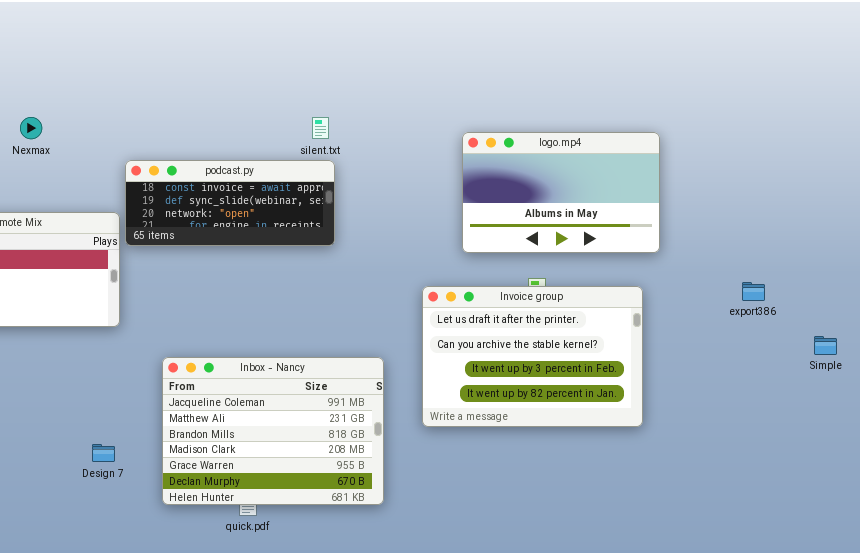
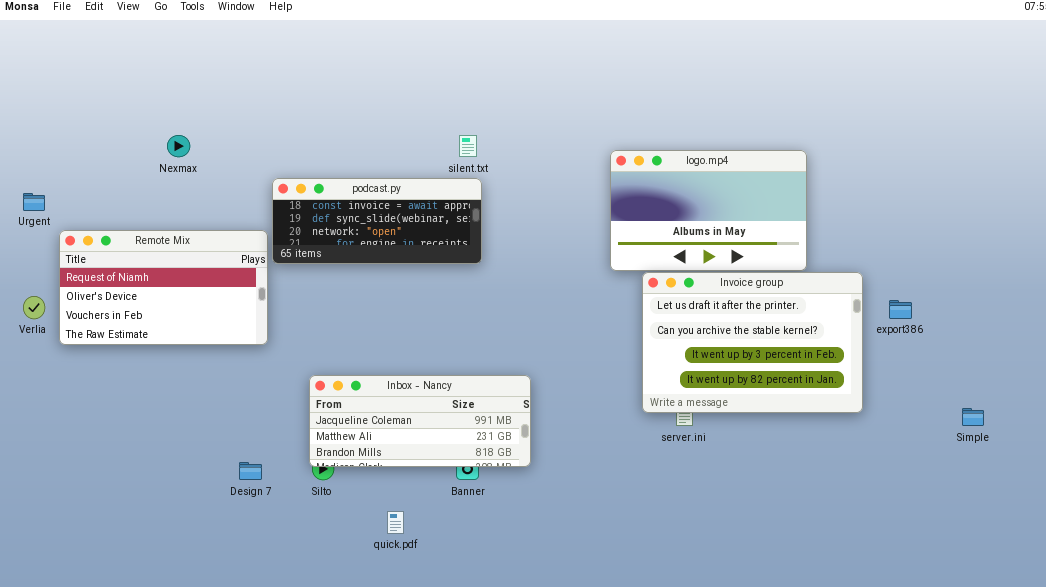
Invoice group: [422,286,643,427] -> [642,272,863,413], moved
Simple: [814,336,837,355] -> [962,408,984,426], moved
Inbox - Nancy: [162,357,384,505] -> [309,375,531,467], resized

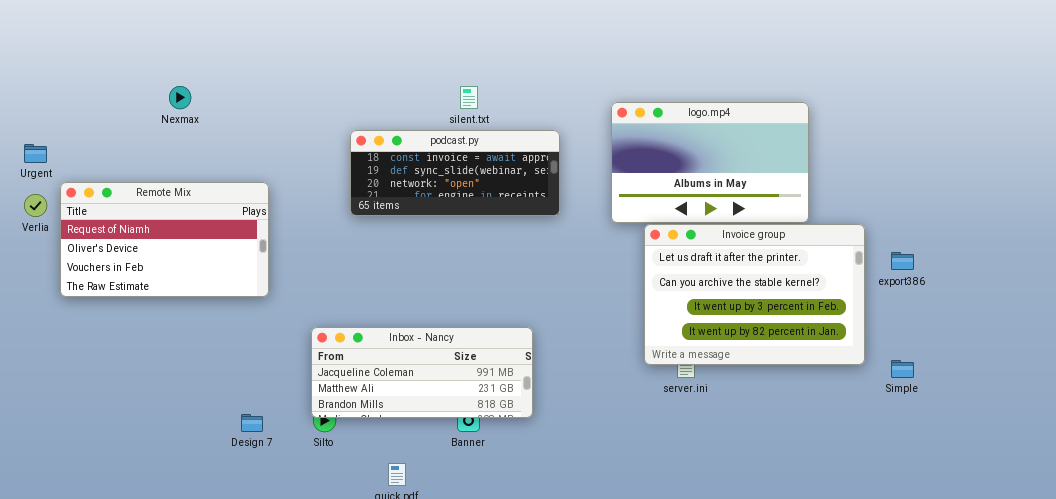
podcast.py: [272,178,482,264] -> [350,130,560,216], moved
Verlia: [23,296,45,319] -> [24,194,47,217], moved
Simple: [962,408,984,426] -> [891,360,914,378], moved

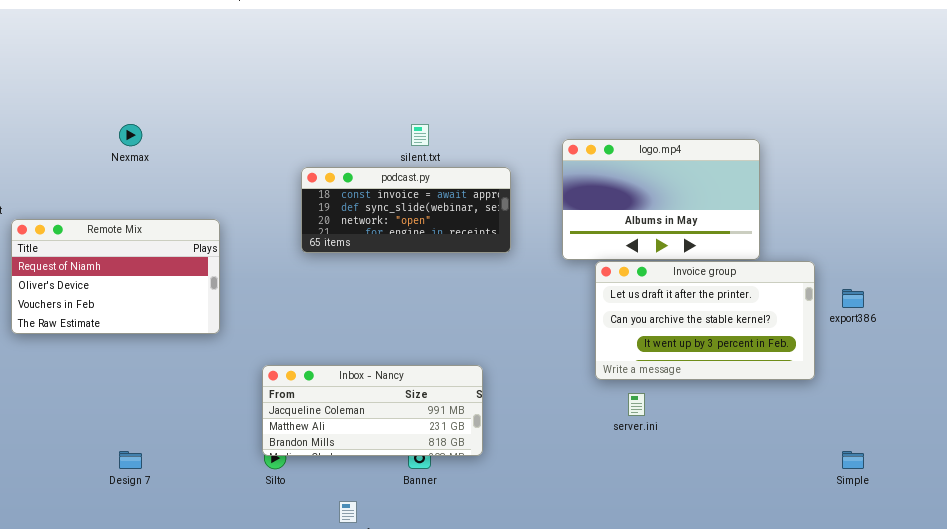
Invoice group: [644,224,865,365] -> [595,261,815,380], resized
Simple: [891,360,914,378] -> [842,451,864,469], moved
Design 7: [241,414,263,432] -> [119,451,142,469], moved

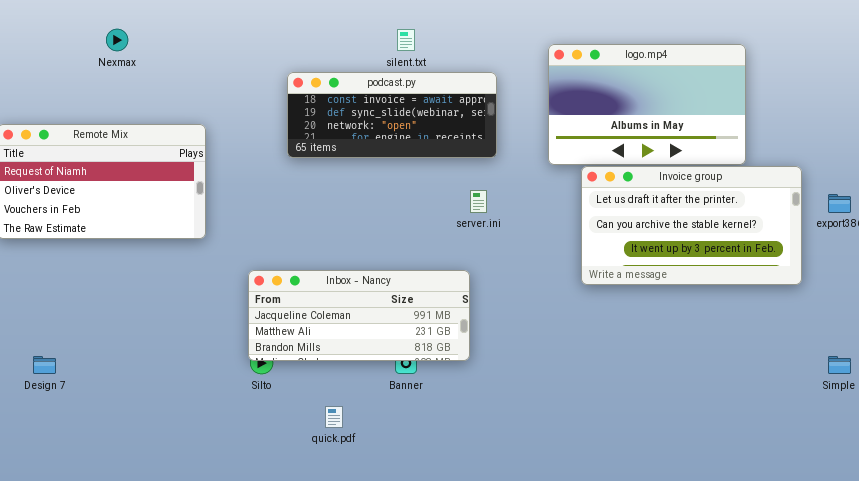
server.ini: [628,393,645,416] -> [470,190,487,213], moved
Design 7: [119,451,142,469] -> [33,356,56,374], moved

